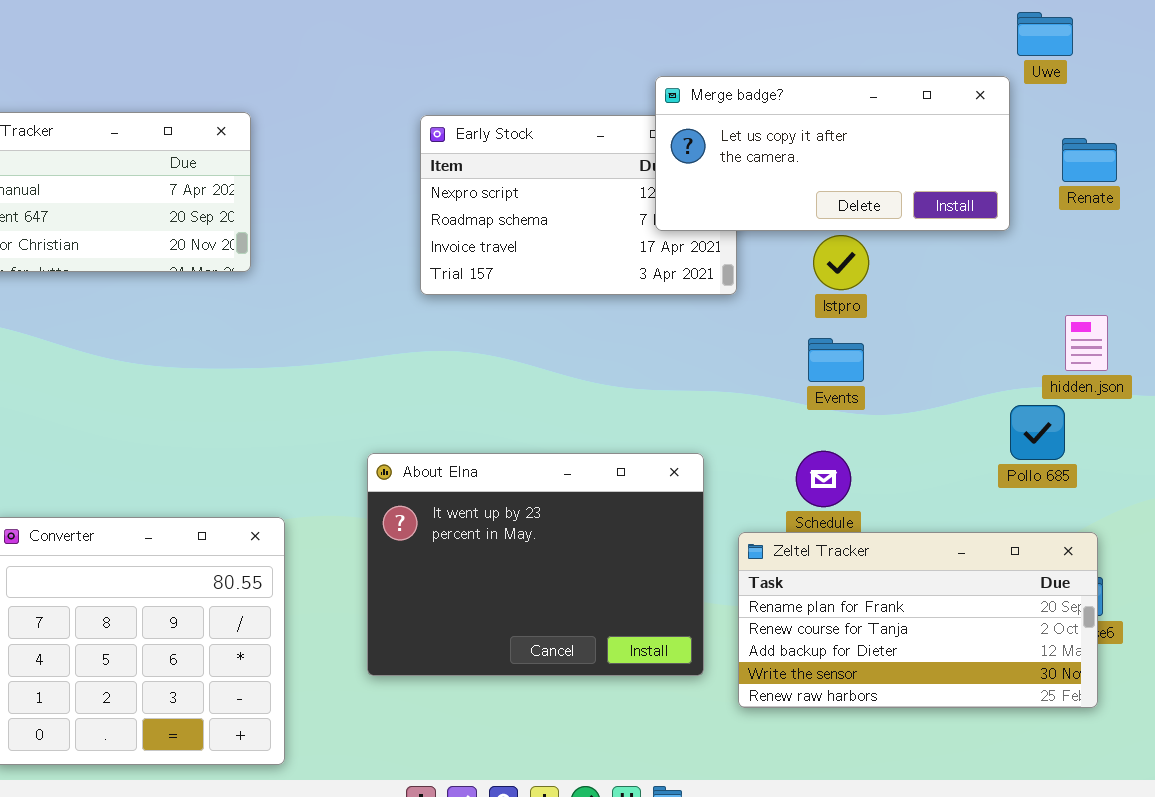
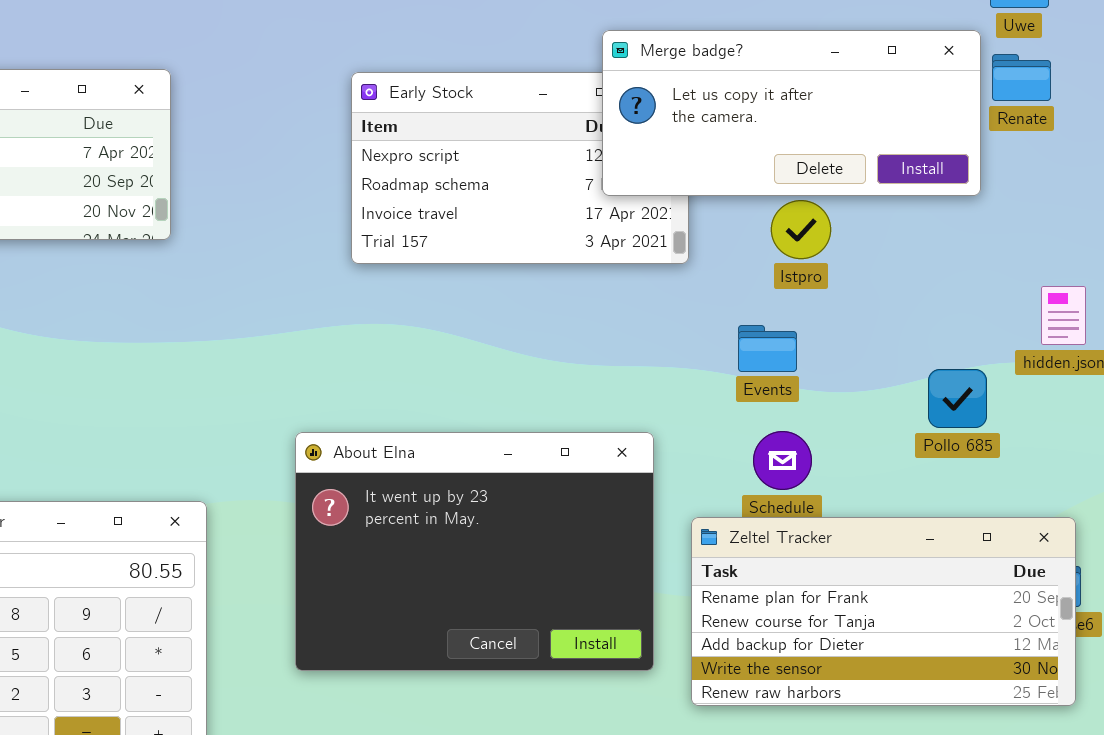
Renate: [1062,138,1117,182] -> [992,54,1051,101], moved
Events: [808,338,864,382] -> [738,325,797,372], moved
Pollo 685: [1010,405,1065,460] -> [928,369,987,428], moved

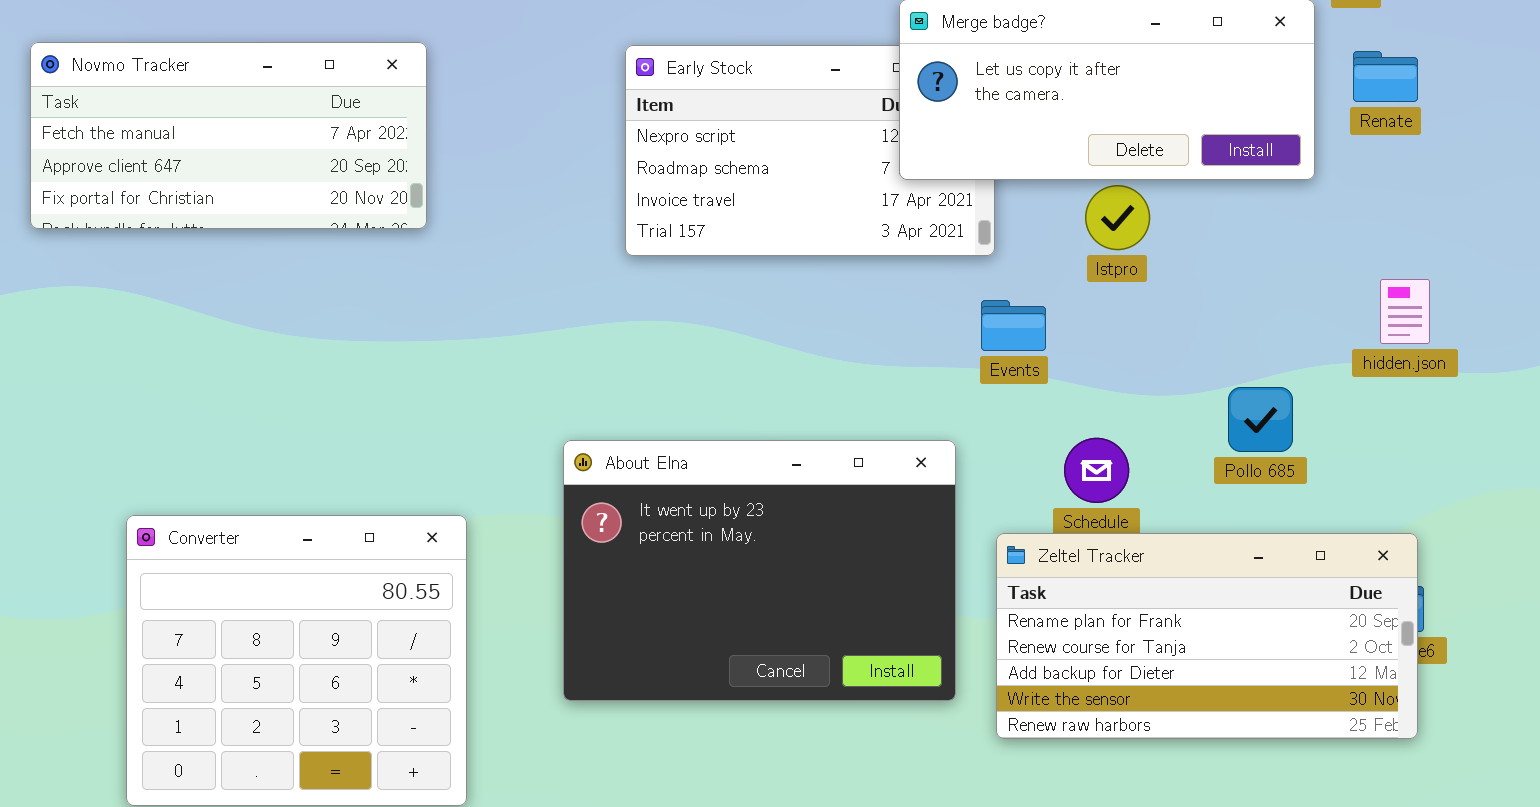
Renate: [992,54,1051,101] -> [1353,51,1418,102], moved
Events: [738,325,797,372] -> [981,300,1046,351], moved
Pollo 685: [928,369,987,428] -> [1228,387,1293,452], moved

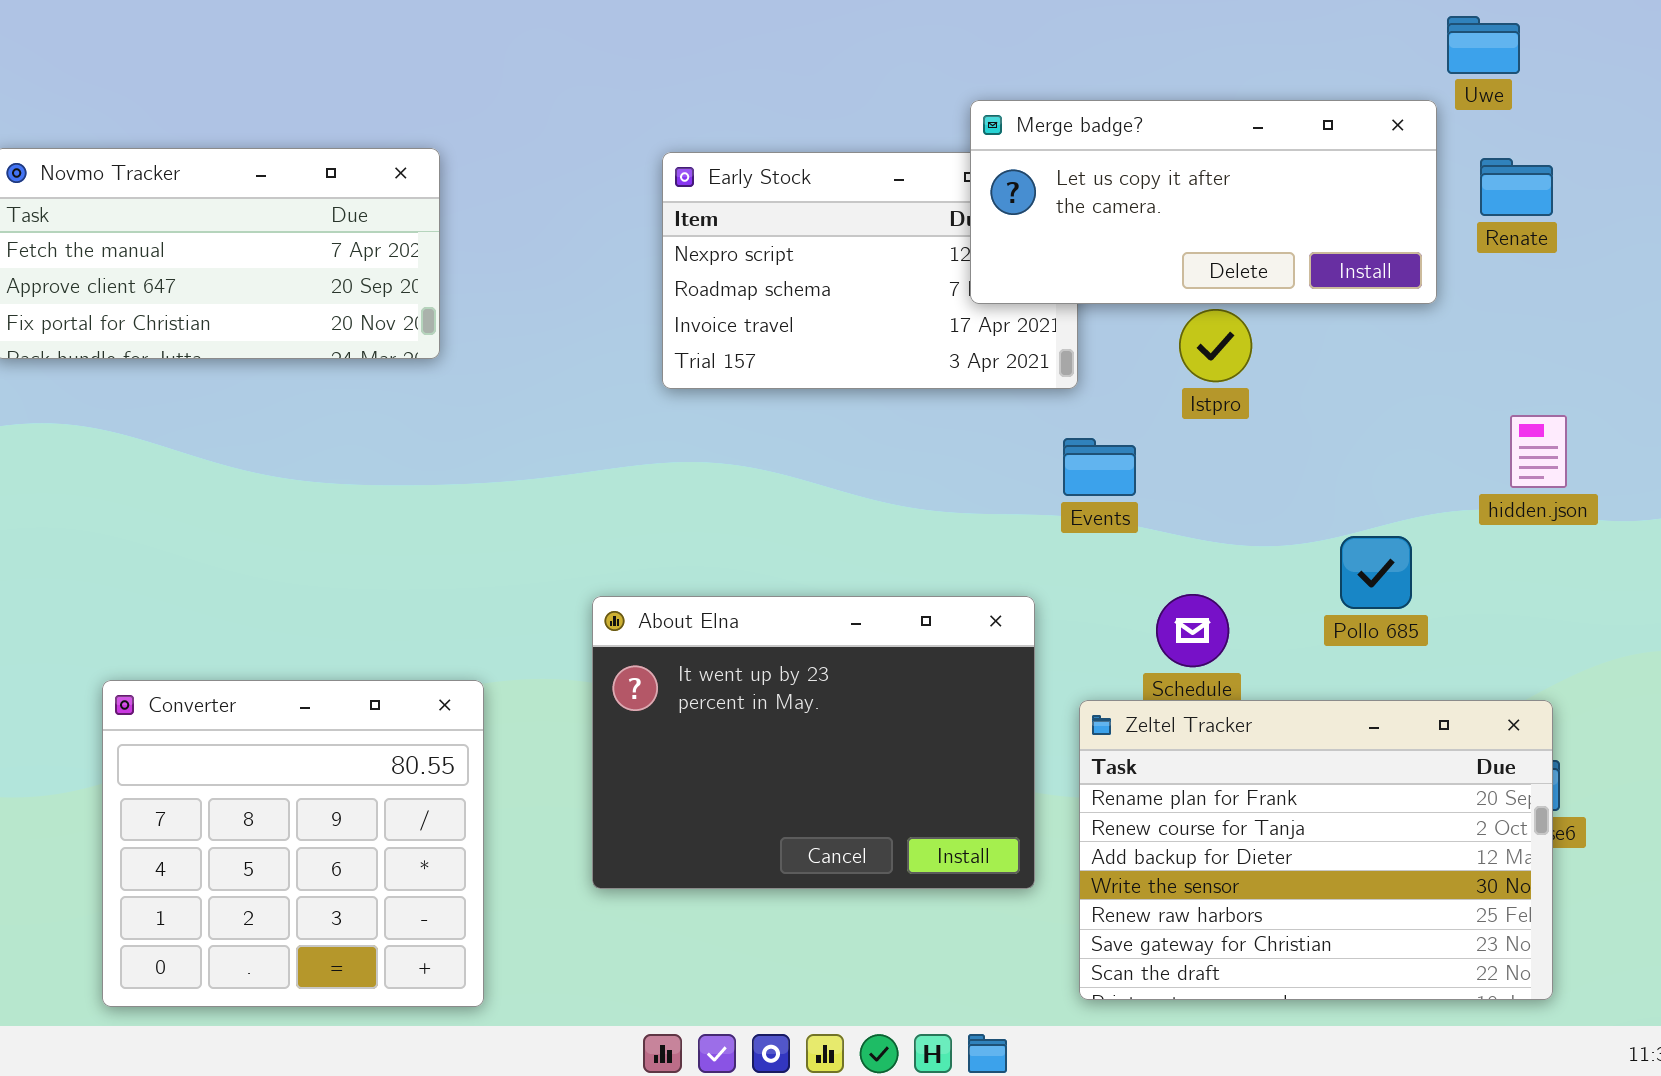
Zeltel Tracker: [996,533,1418,739] -> [1079,700,1553,1000], resized

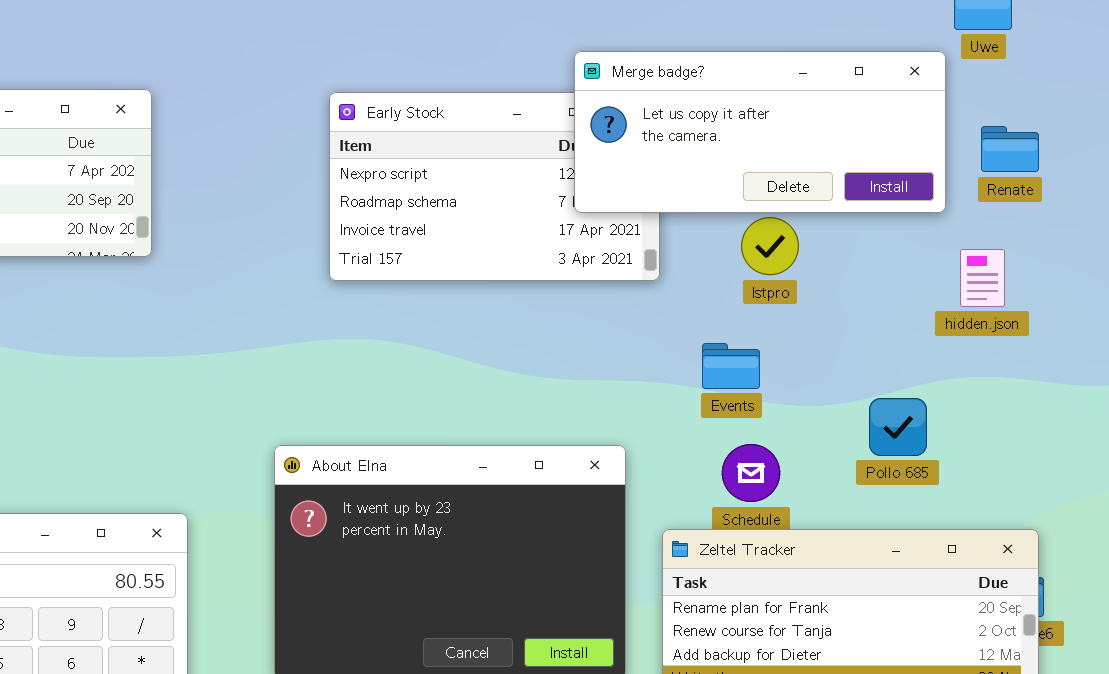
Renate: [1480,158,1553,216] -> [981,126,1039,172], moved
hidden.json: [1510,415,1567,488] -> [960,249,1005,307], moved
Events: [1063,438,1136,496] -> [702,343,760,389], moved

